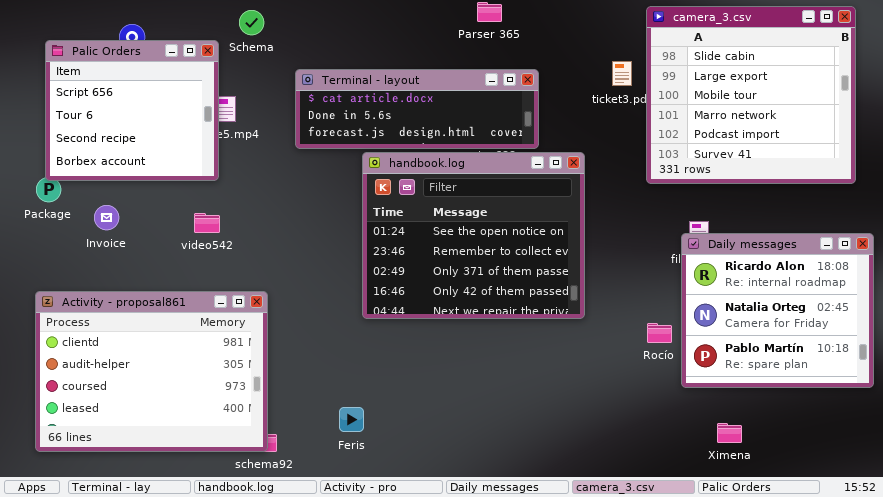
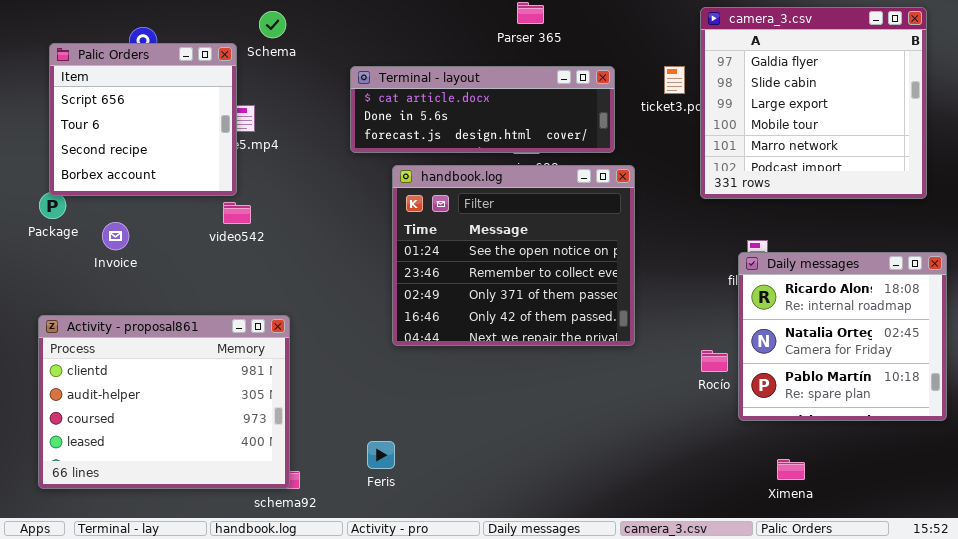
camera_3.csv: [646,6,856,184] -> [700,7,927,199], scrolled up 1 row
Terminal - layout: [295,69,539,149] -> [350,66,615,153], moved
video542: [194,213,220,233] -> [223,202,251,224], moved

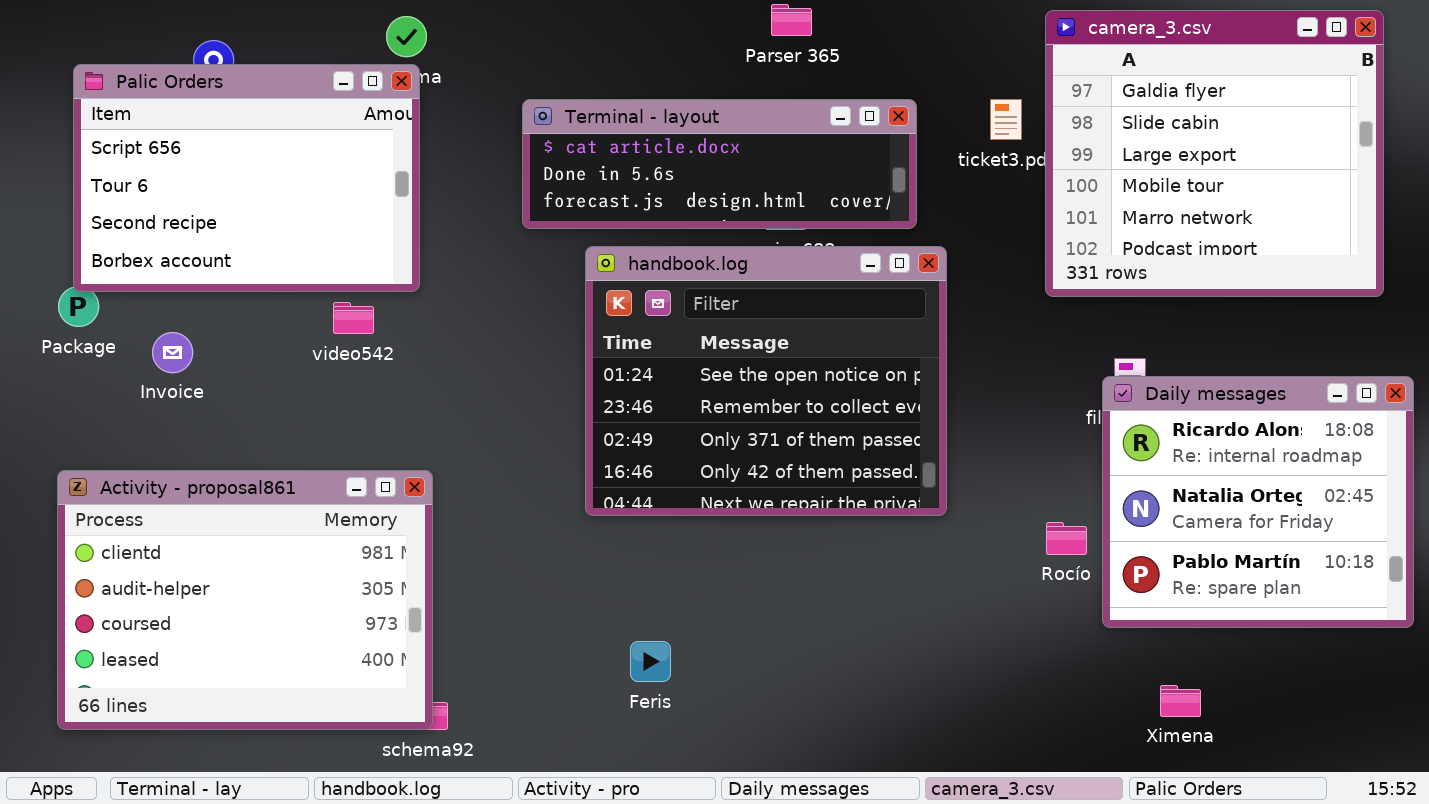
Palic Orders: [49,43,237,196] -> [73,64,420,292], resized
Feris: [367,441,395,469] -> [630,641,671,682], moved

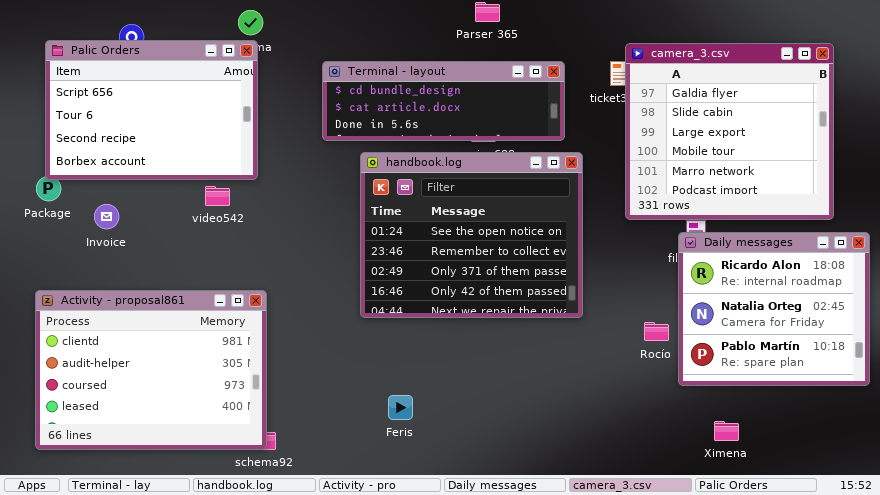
camera_3.csv: [1045,10,1384,297] -> [625,43,834,220], moved
Terminal - layout: [522,99,917,229] -> [322,61,565,141], scrolled up 1 row

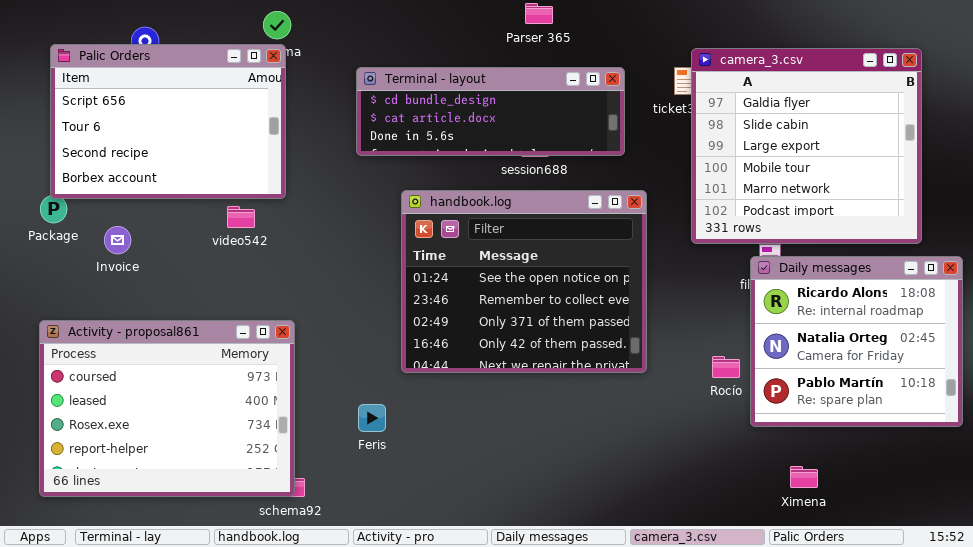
handbook.log: [360,152,583,318] -> [401,190,647,373], moved
Activity - proposal861: [35,290,267,450] -> [39,320,295,497], scrolled down 2 rows
Feris: [388,395,413,420] -> [358,404,386,432], moved

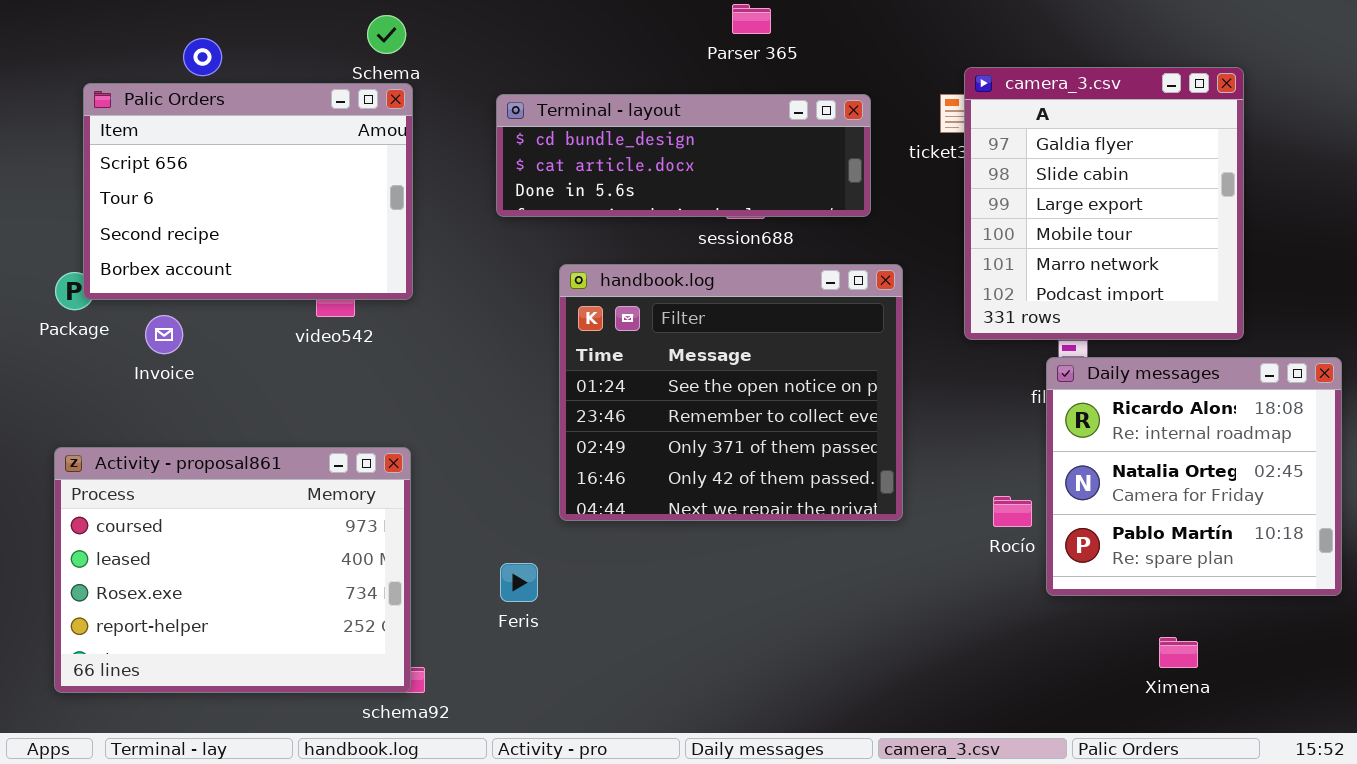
Palic Orders: [50,44,286,199] -> [83,83,413,300], moved
camera_3.csv: [691,48,922,244] -> [964,67,1244,340], resized
Ximena: [790,466,818,488] -> [1159,637,1198,668], moved

